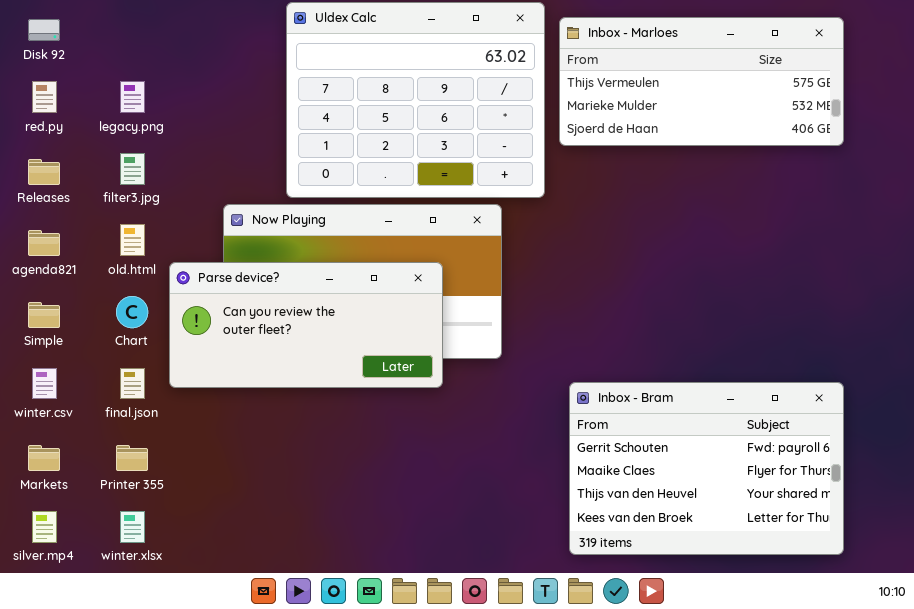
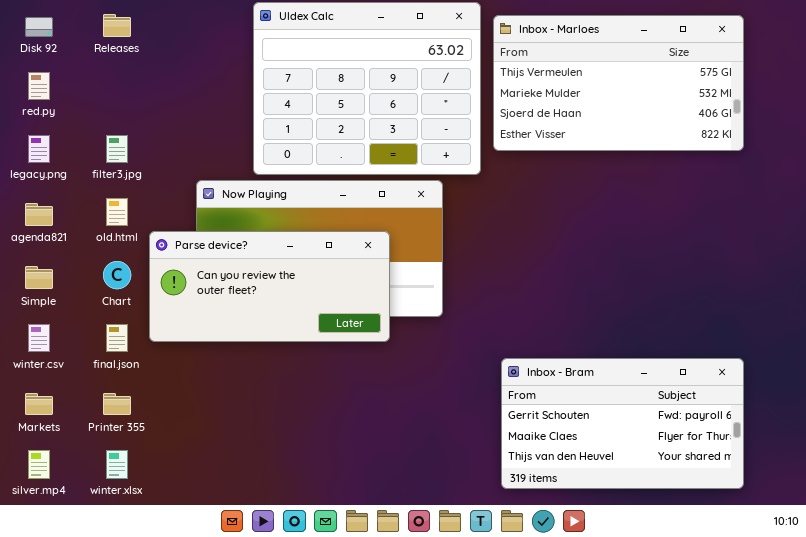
Inbox - Marloes: [559,17,844,146] -> [493,15,744,151], resized
legacy.png: [120,81,145,113] -> [28,135,50,163], moved
Releases: [28,159,60,185] -> [103,14,131,37], moved
Inbox - Bram: [569,382,844,555] -> [501,358,744,489], resized

